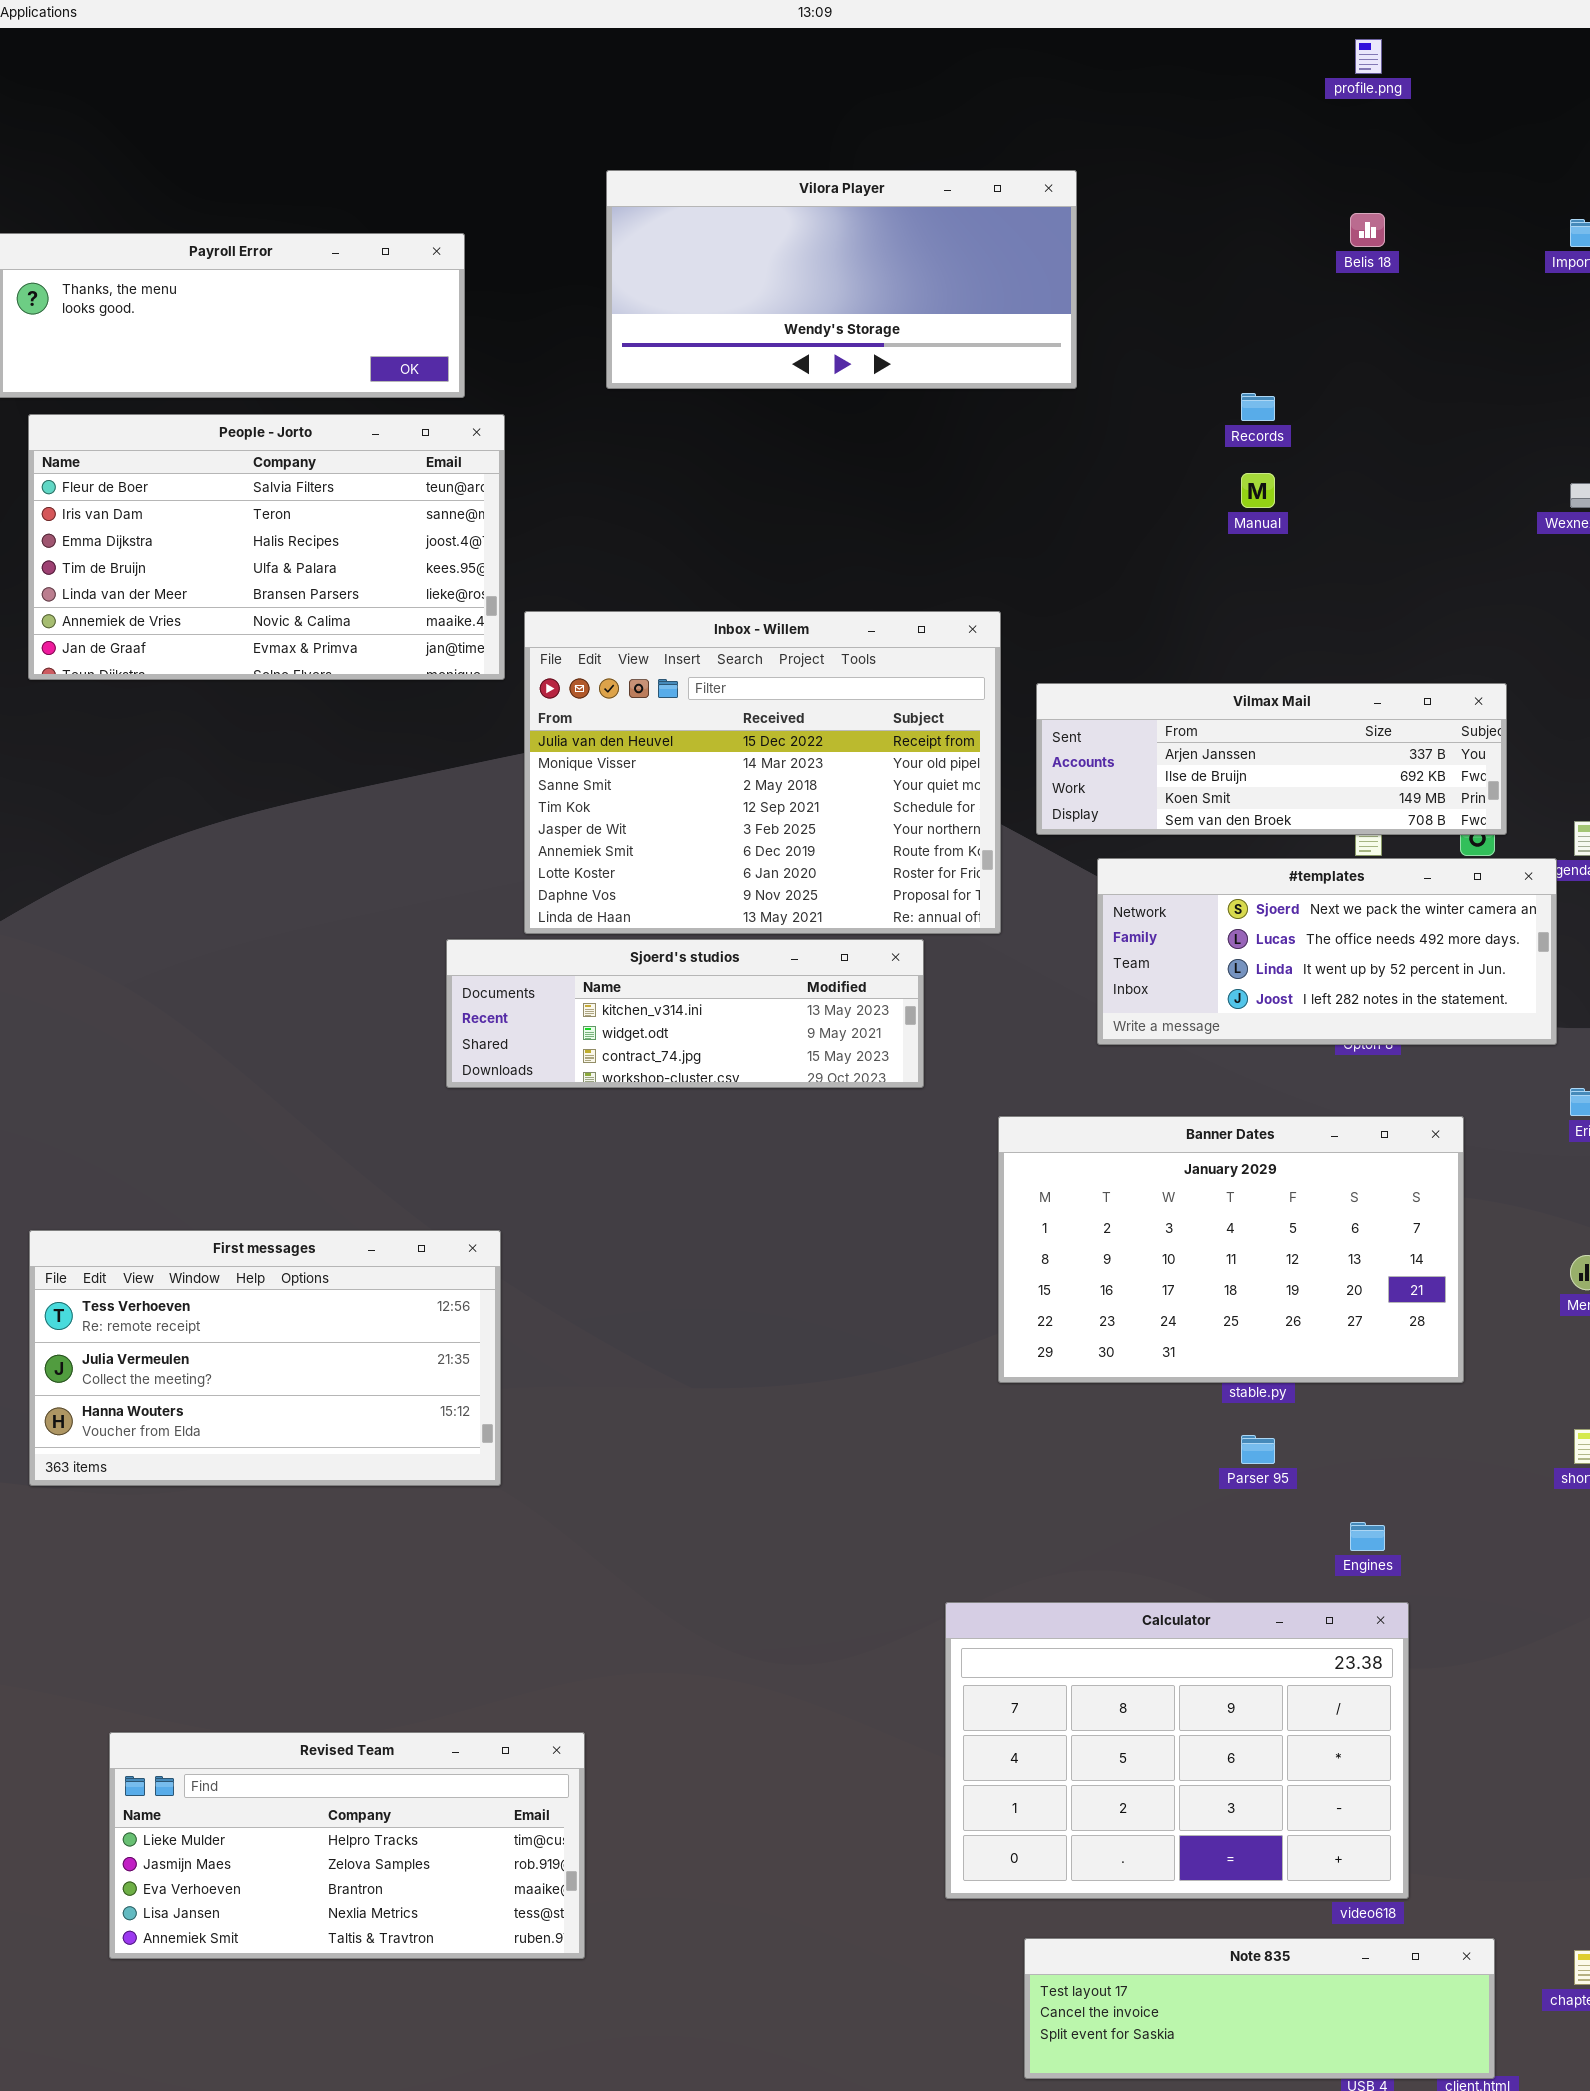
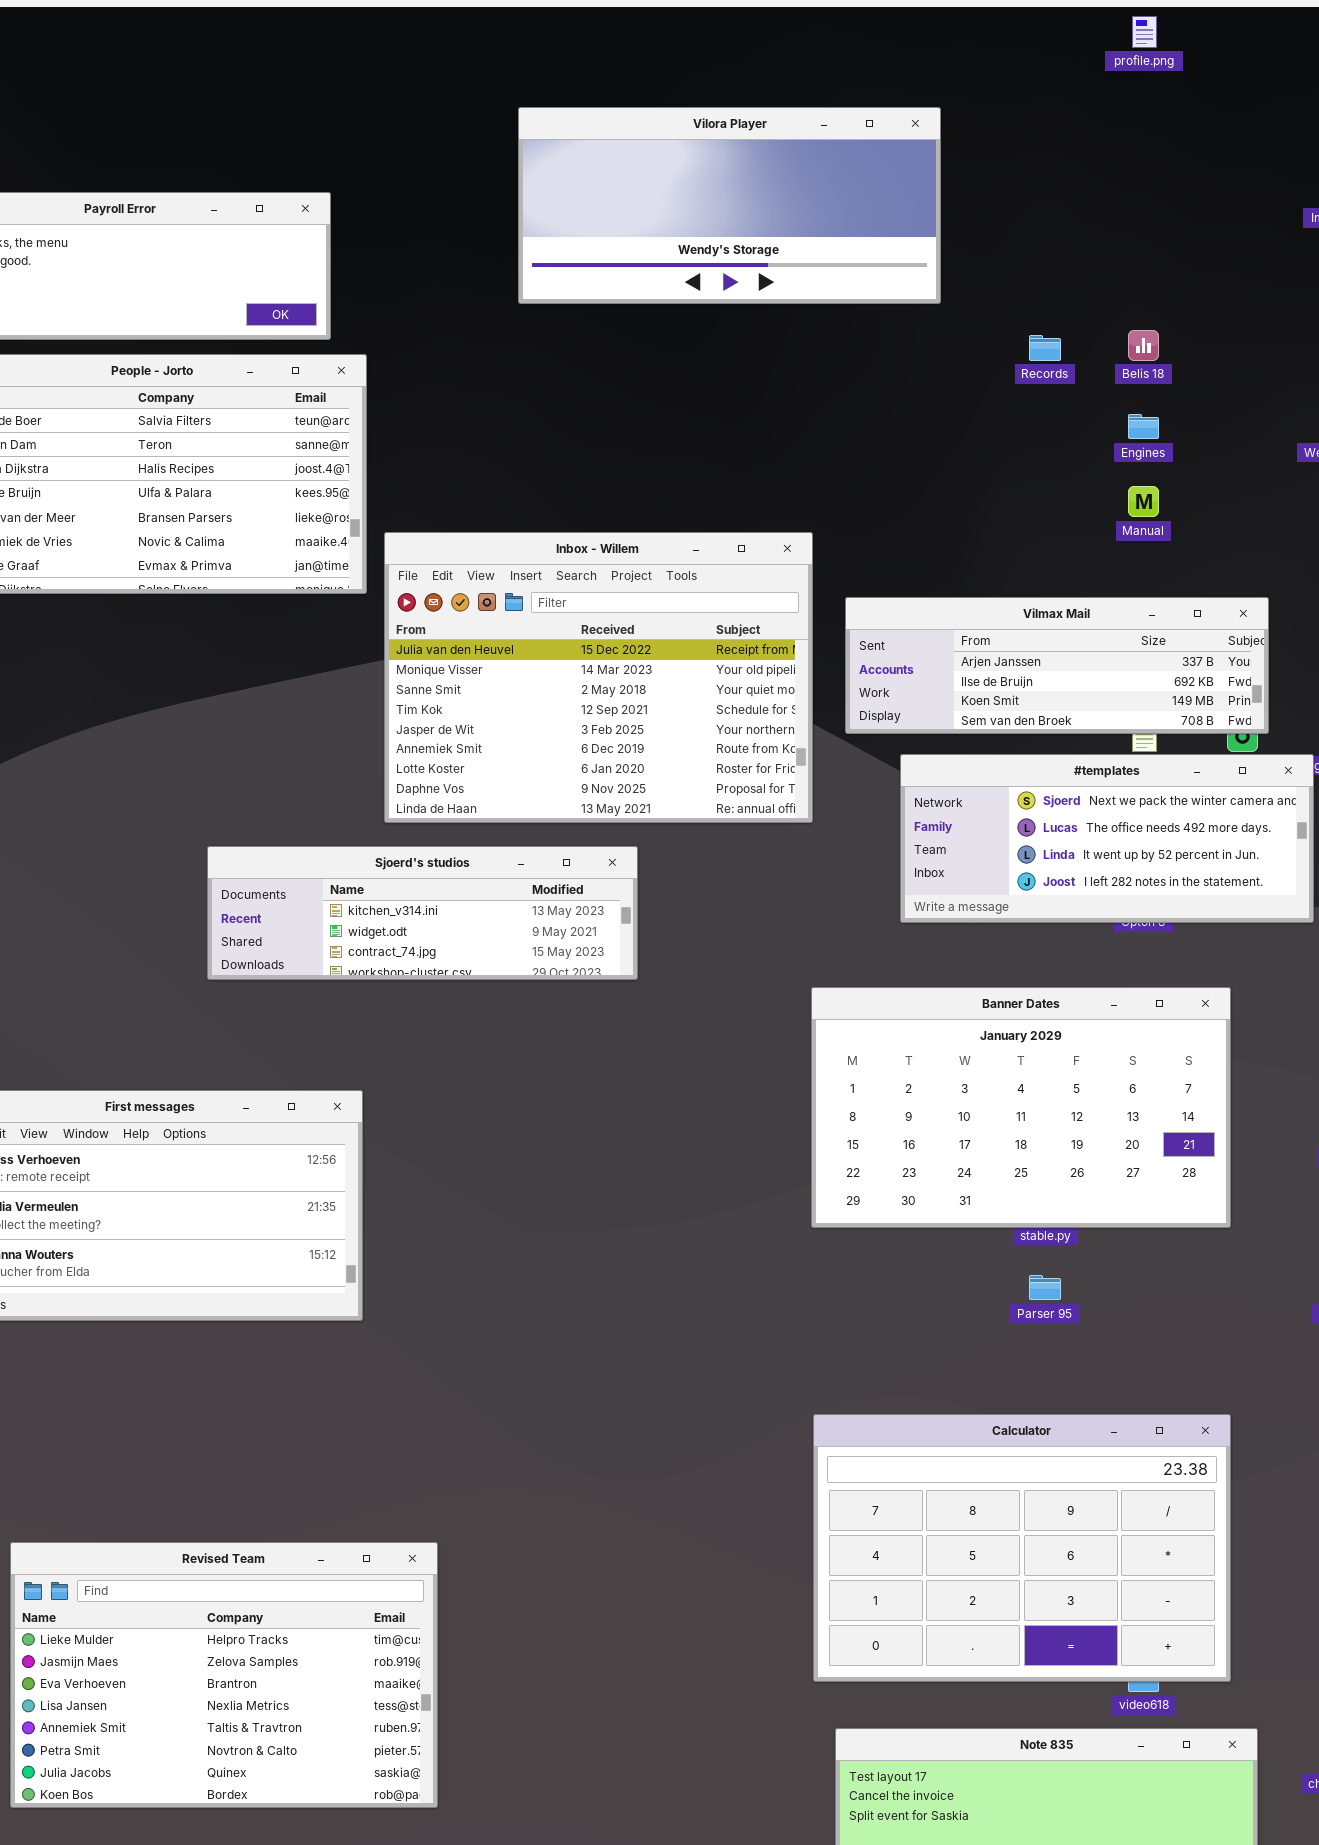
Vilora Player: [606,170,1077,389] -> [518,107,941,304], moved
Belis 18: [1350,213,1385,247] -> [1128,330,1159,361], moved
Manual: [1241,473,1275,508] -> [1128,486,1159,517], moved
Sjoerd's studios: [446,939,924,1088] -> [207,846,638,980], moved
Engines: [1350,1522,1385,1551] -> [1128,414,1159,439], moved
Calculator: [945,1602,1409,1899] -> [813,1414,1231,1682], moved
Revised Team: [109,1732,585,1959] -> [10,1542,438,1808], resized

